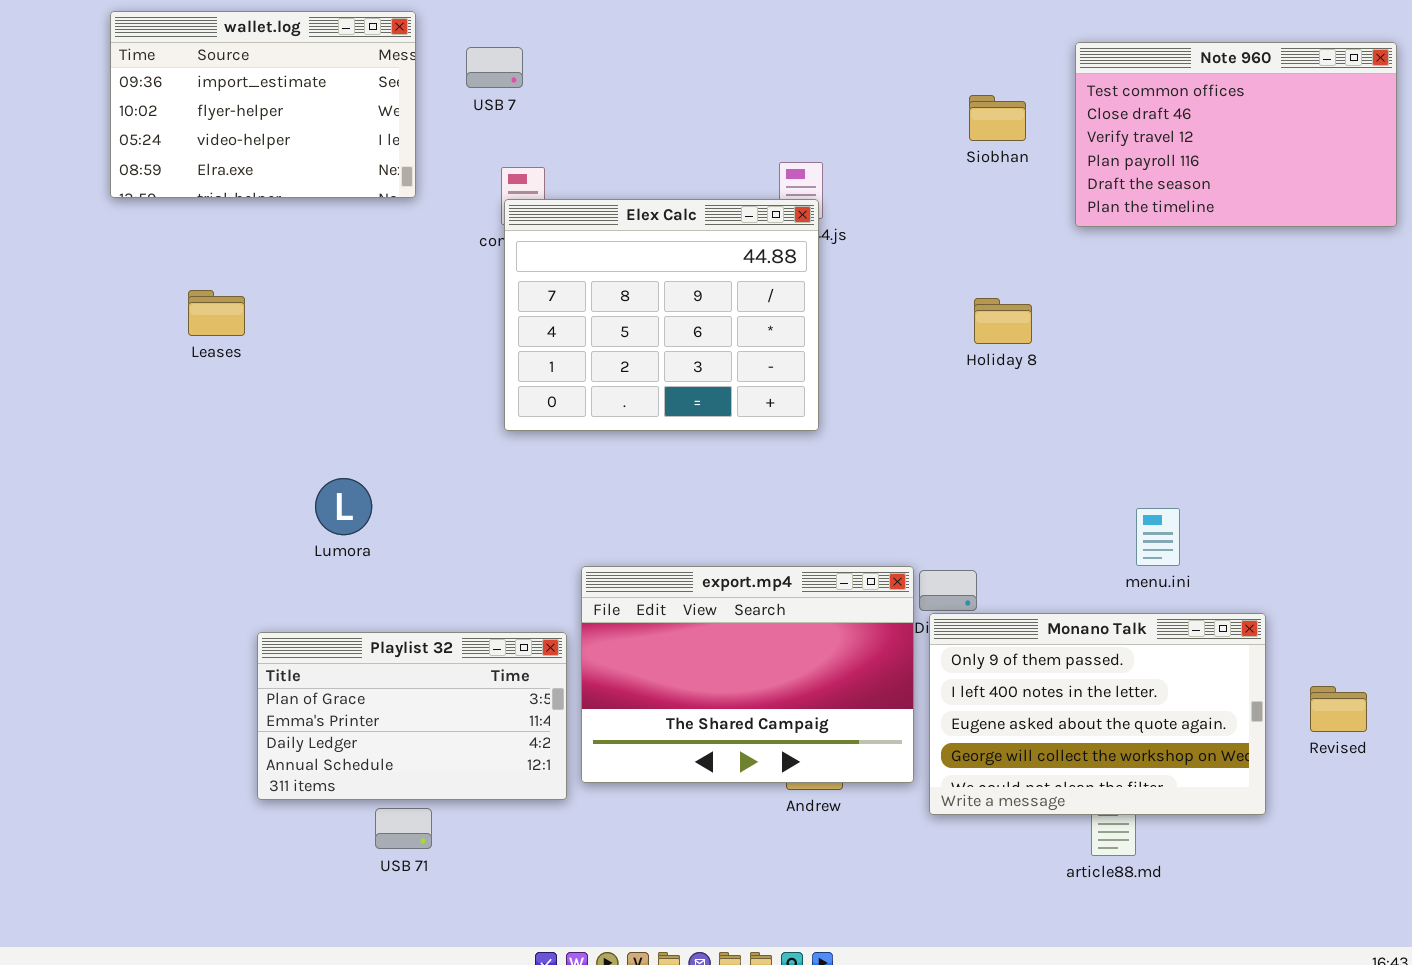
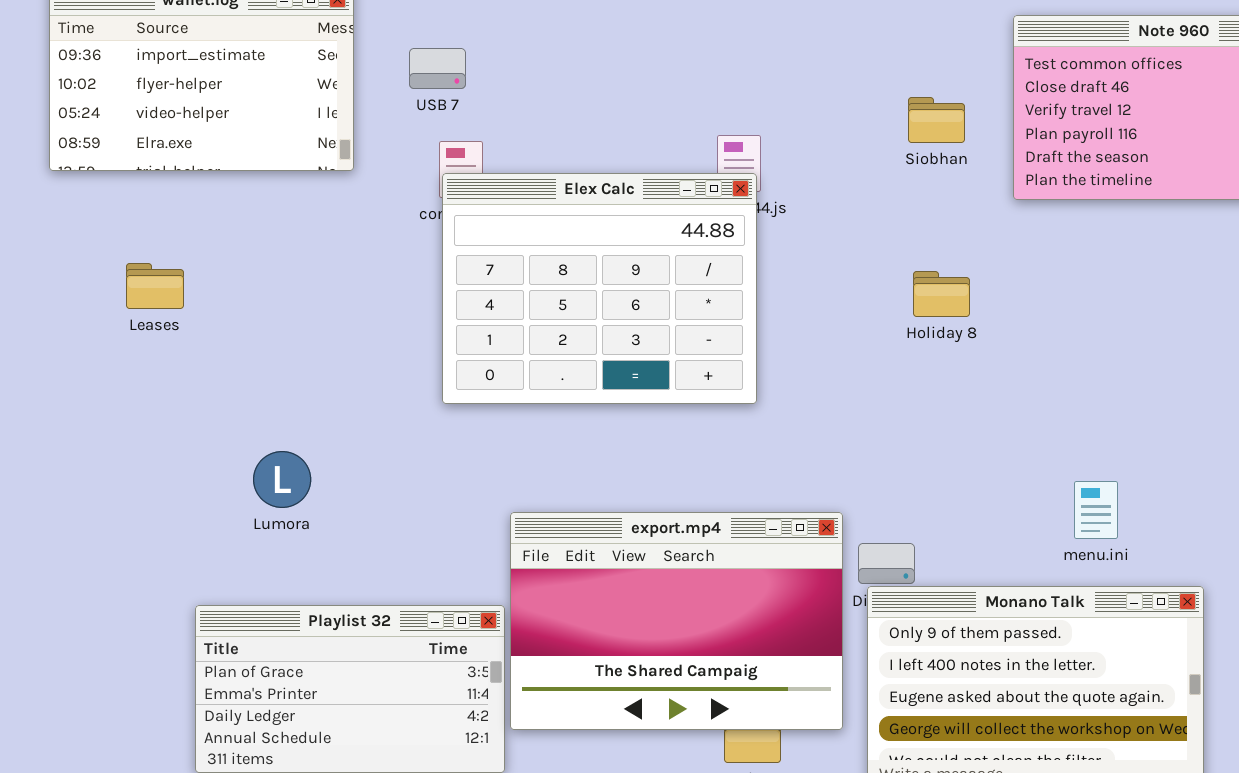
USB 7: [466,47,523,88] -> [409,48,466,89], moved
Siobhan: [969,95,1026,141] -> [908,97,965,143], moved
export.mp4: [581,566,914,783] -> [510,512,843,730], moved

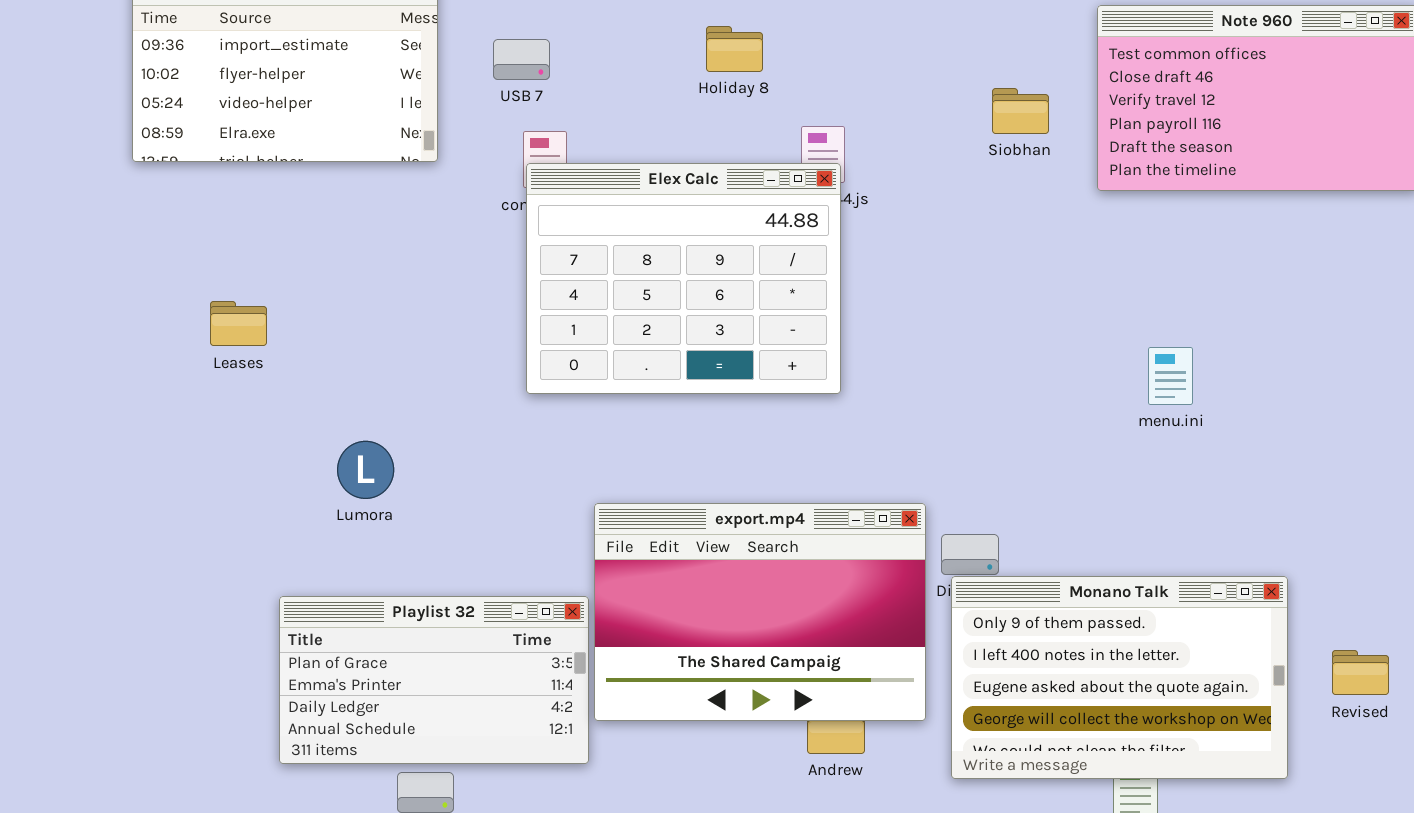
Leases: [126,263,184,309] -> [210,301,267,346], moved
Holiday 8: [913,271,970,317] -> [706,26,763,72], moved
menu.ini: [1074,481,1118,539] -> [1148,347,1193,405], moved

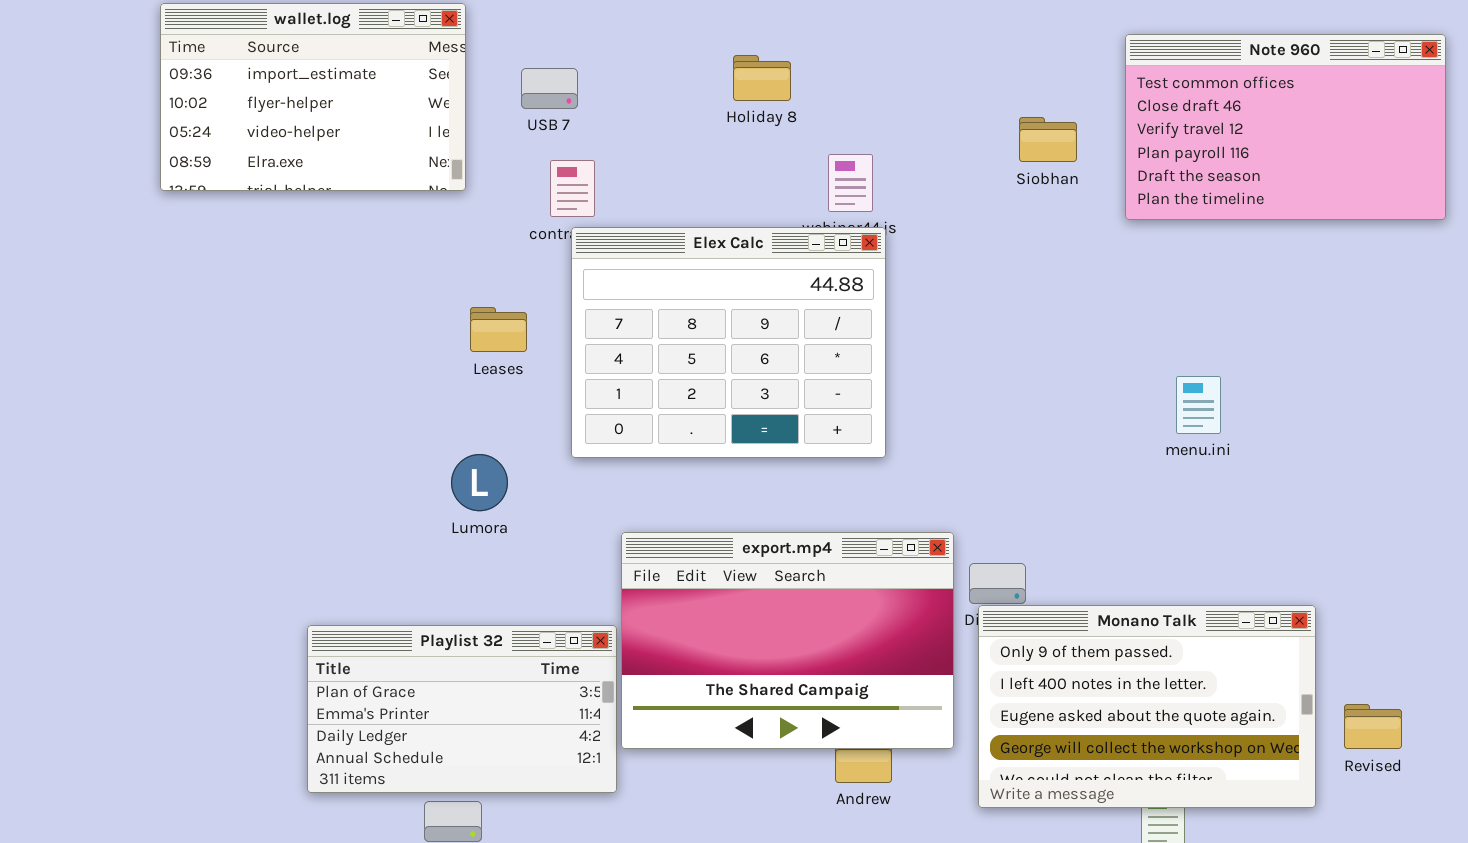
Elex Calc: [526,163,841,394] -> [571,227,886,458], moved
Leases: [210,301,267,346] -> [470,307,527,352], moved
Lumora: [337,441,394,499] -> [451,454,508,511], moved
Revised: [1332,650,1389,695] -> [1344,704,1402,749], moved

